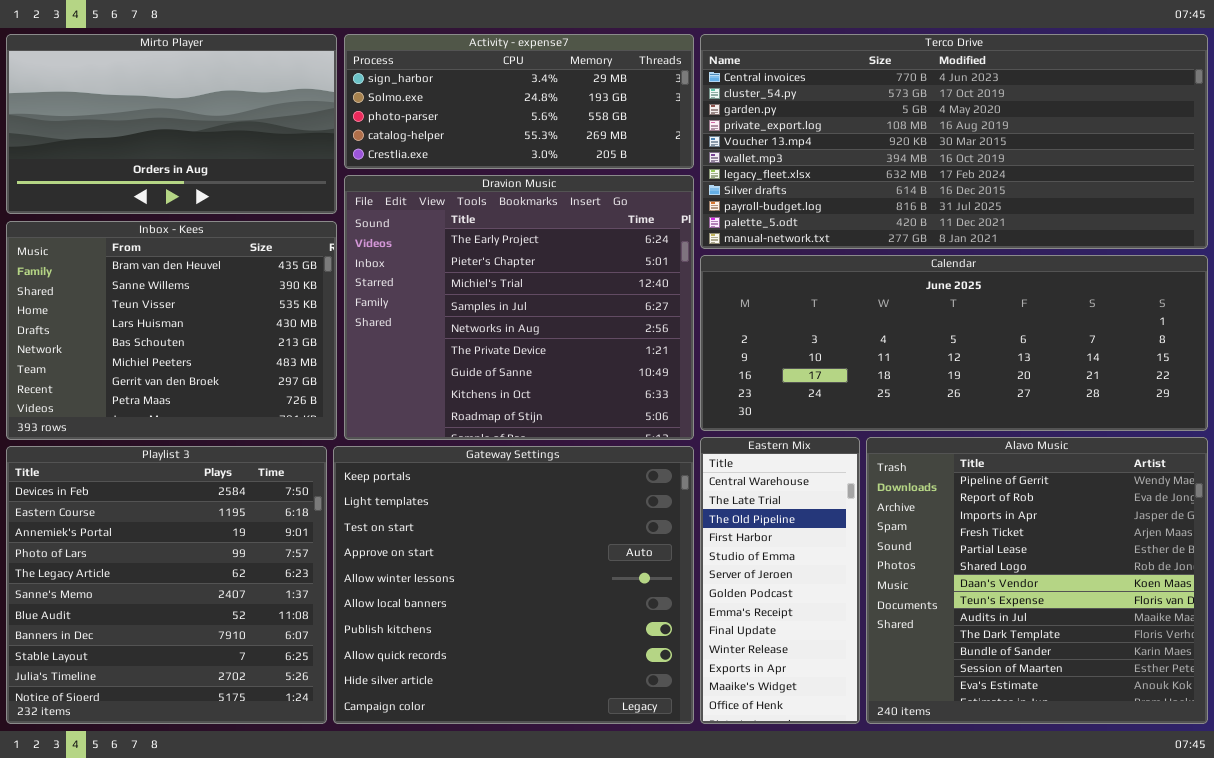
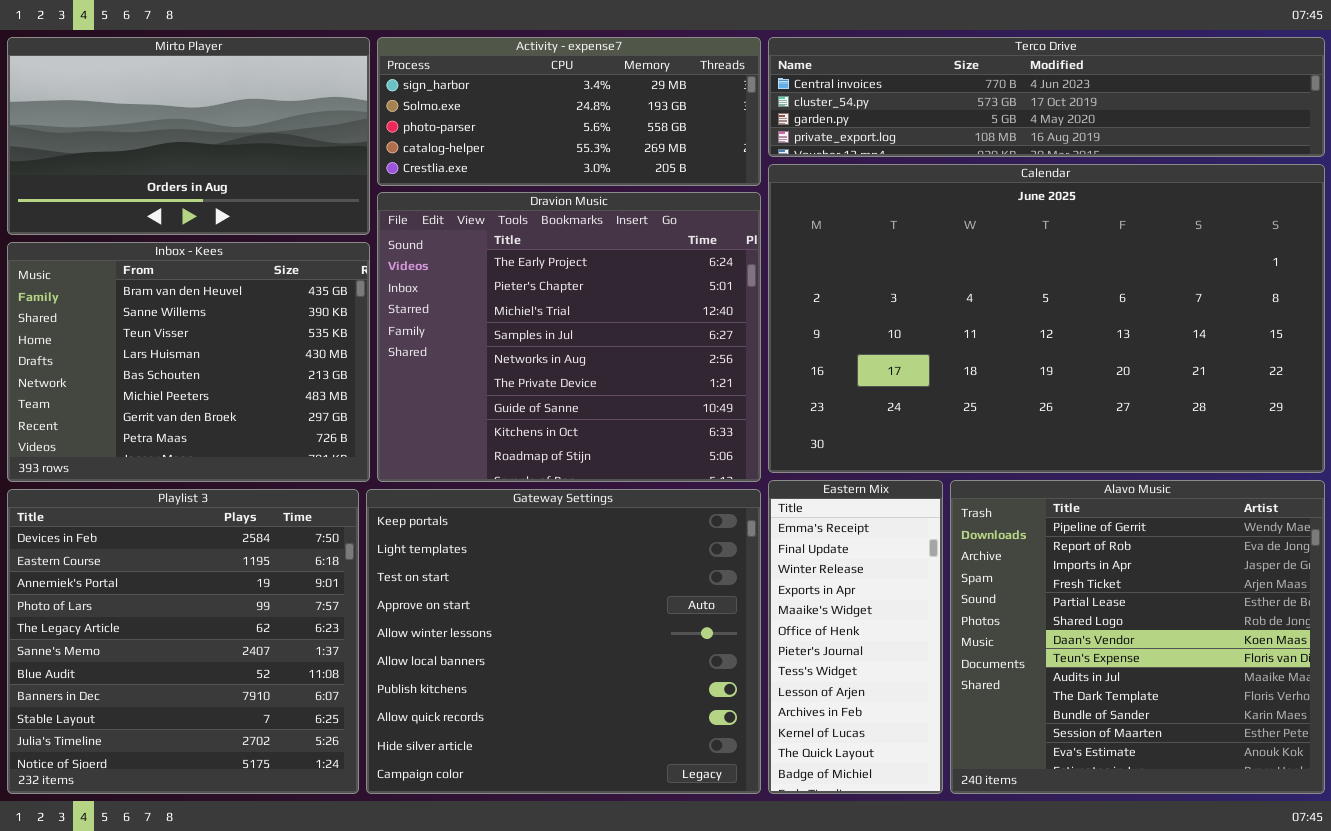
Terco Drive: [700,34,1208,249] -> [768,37,1325,157], resized
Calendar: [700,255,1208,431] -> [768,164,1325,473], resized
Eastern Mix: [700,437,860,724] -> [768,480,943,794], scrolled down 7 rows

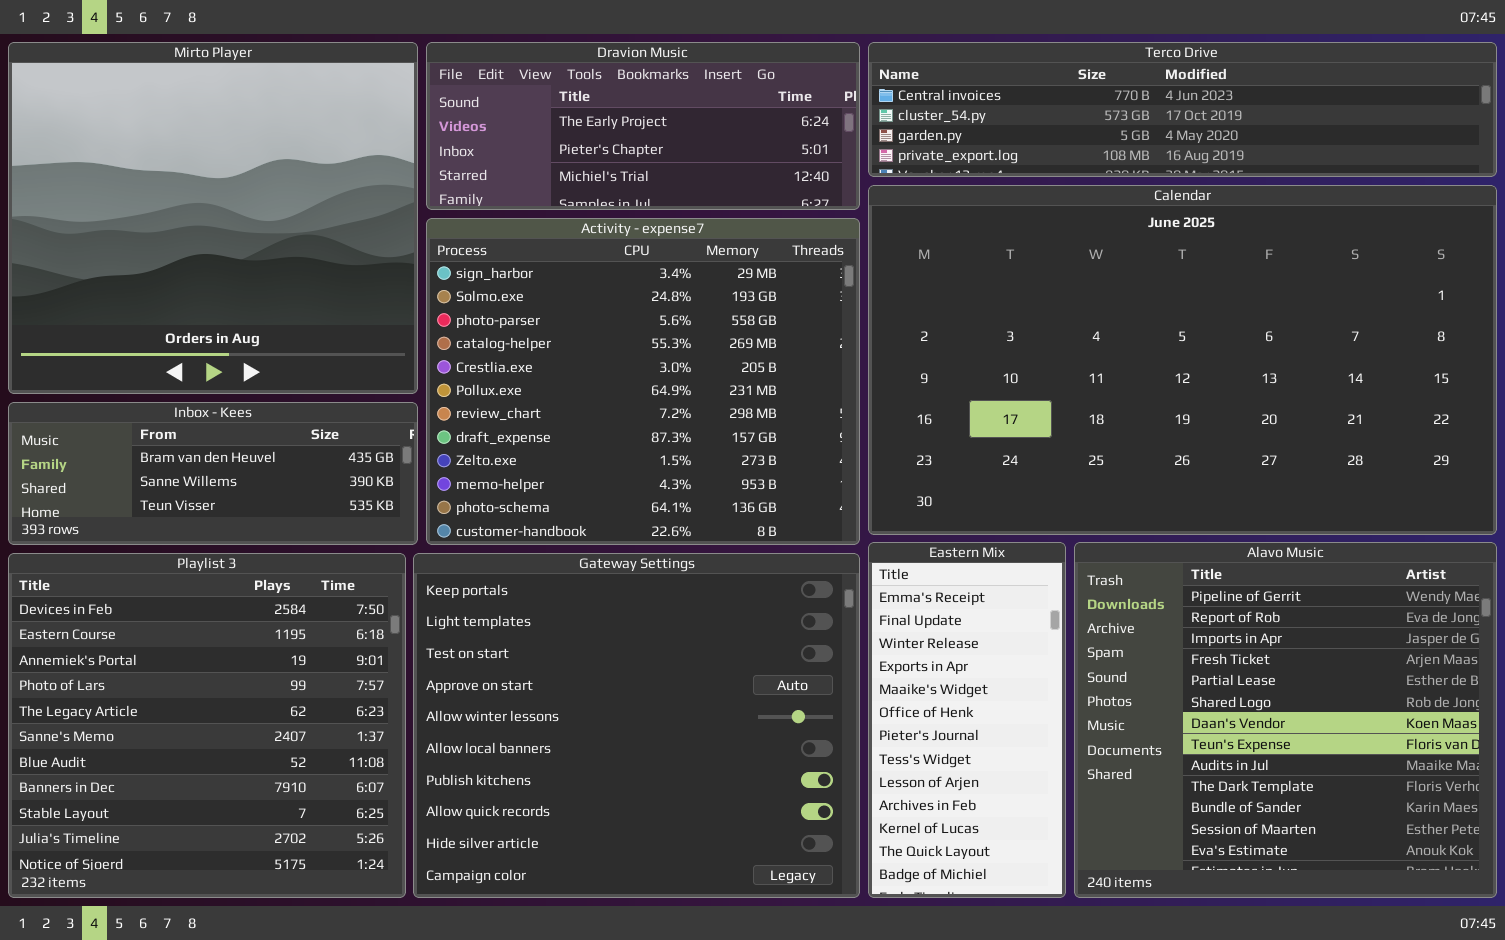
Mirto Player: [7,37,370,235] -> [8,42,418,394], resized
Activity - expense7: [377,37,761,186] -> [426,218,860,545], moved, resized
Dravion Music: [377,192,761,482] -> [426,42,860,210], moved, resized
Inbox - Kees: [7,242,370,482] -> [8,402,418,545], resized

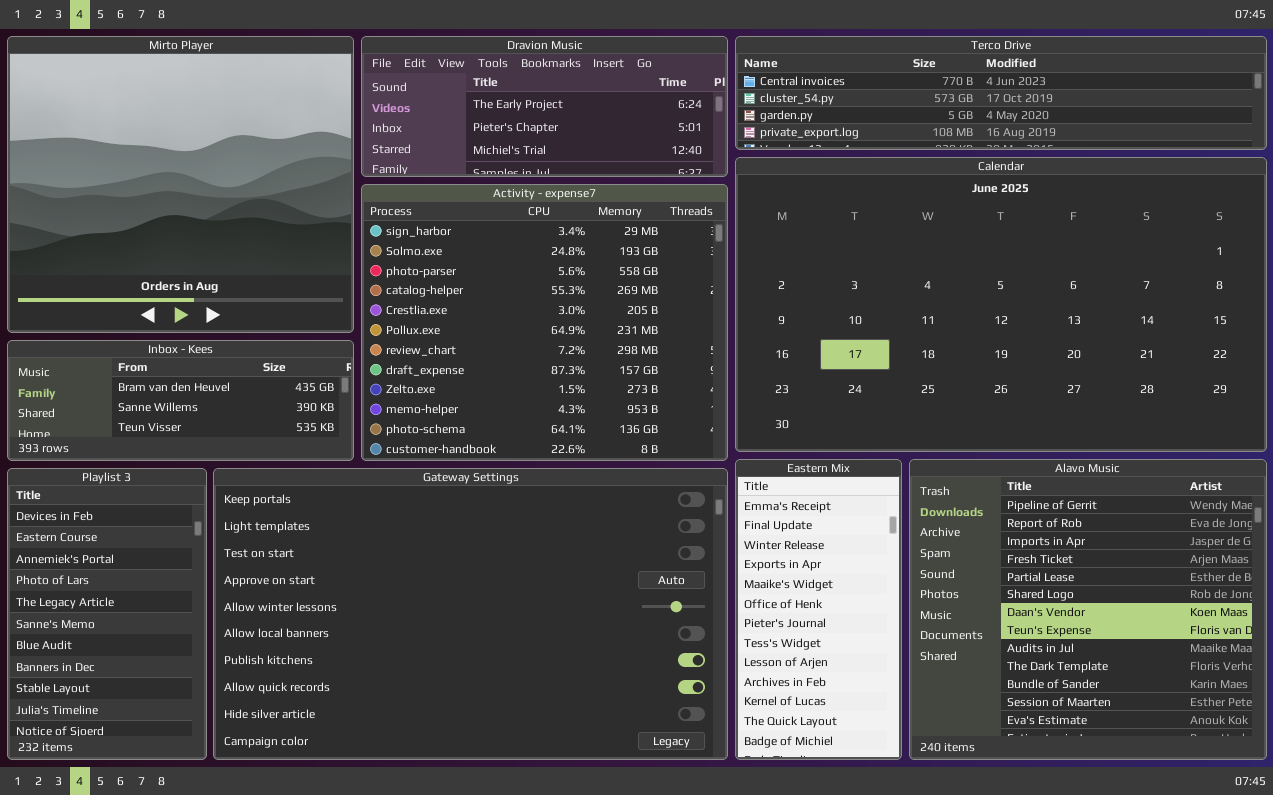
Playlist 3: [8,553,406,898] -> [7,468,207,760], resized
Gateway Settings: [413,553,860,898] -> [213,468,728,760], resized

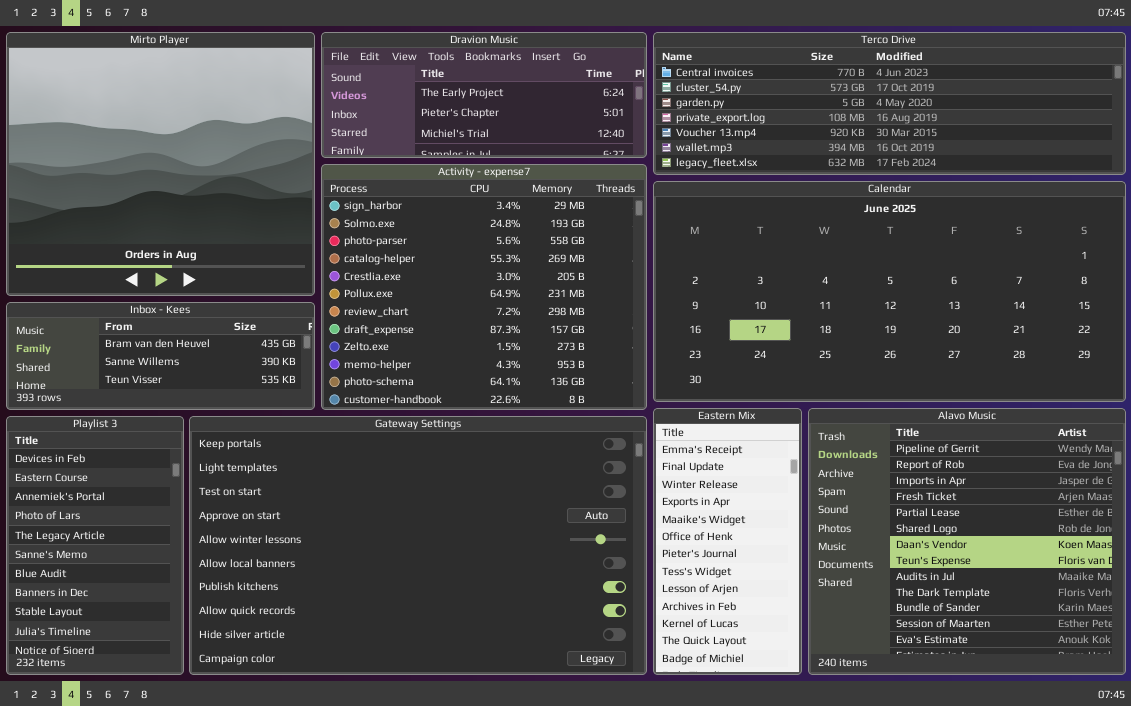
Terco Drive: [735,36,1267,150] -> [653,32,1126,175], resized
Calendar: [735,157,1267,452] -> [653,181,1126,402], resized

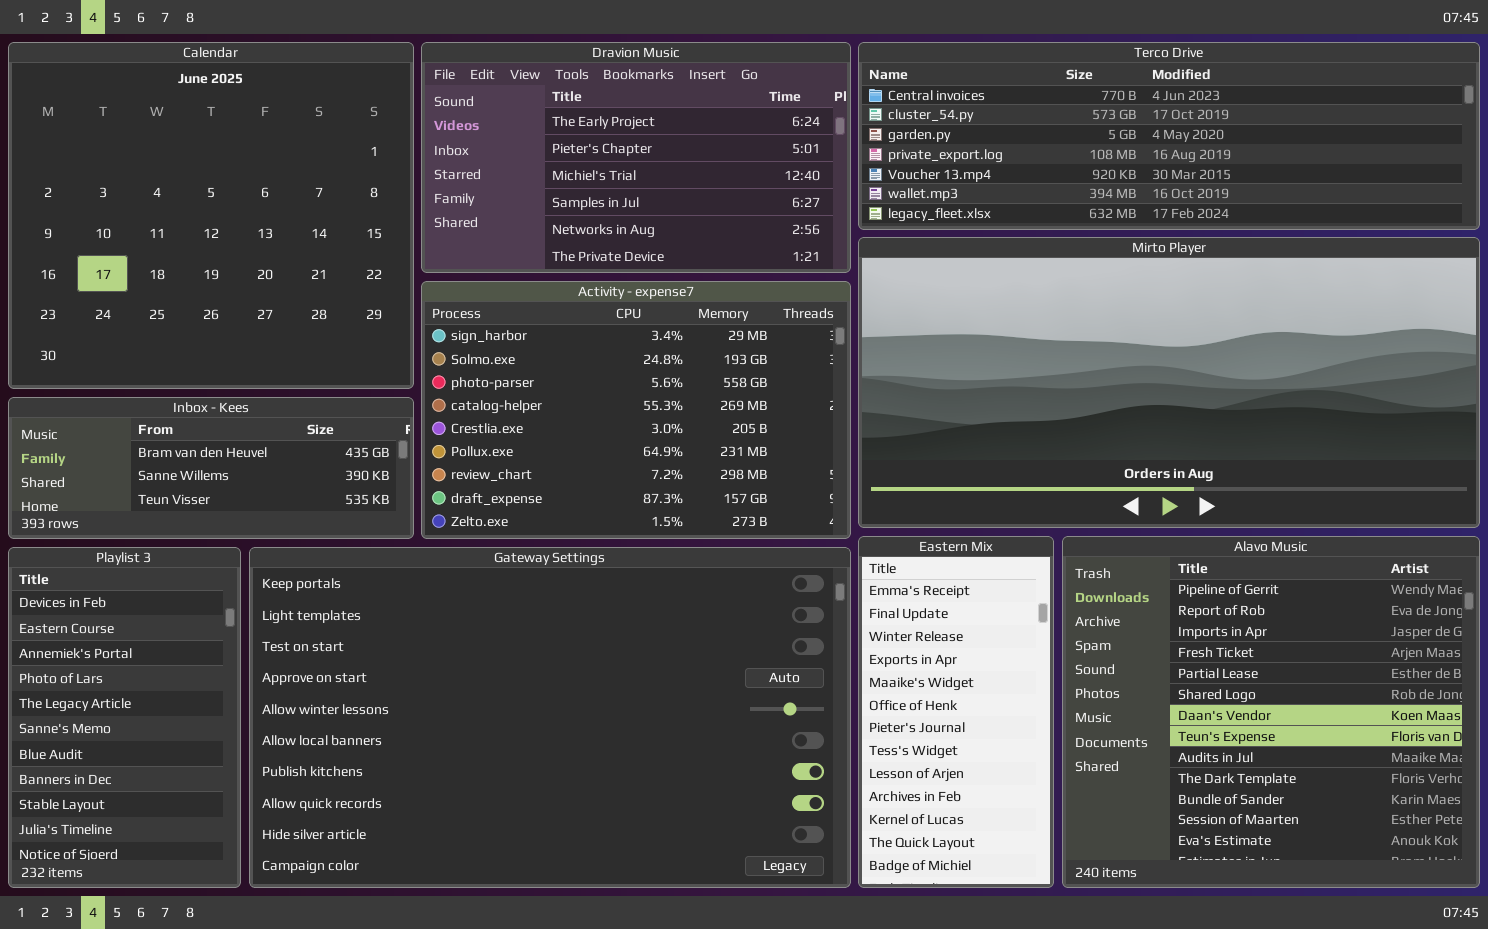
Mirto Player: [6,32,315,296] -> [858,237,1480,528], moved, resized
Dravion Music: [321,32,647,158] -> [421,42,851,273], resized
Activity - expense7: [321,164,647,410] -> [421,281,851,539], resized
Calendar: [653,181,1126,402] -> [8,42,414,389], moved, resized

